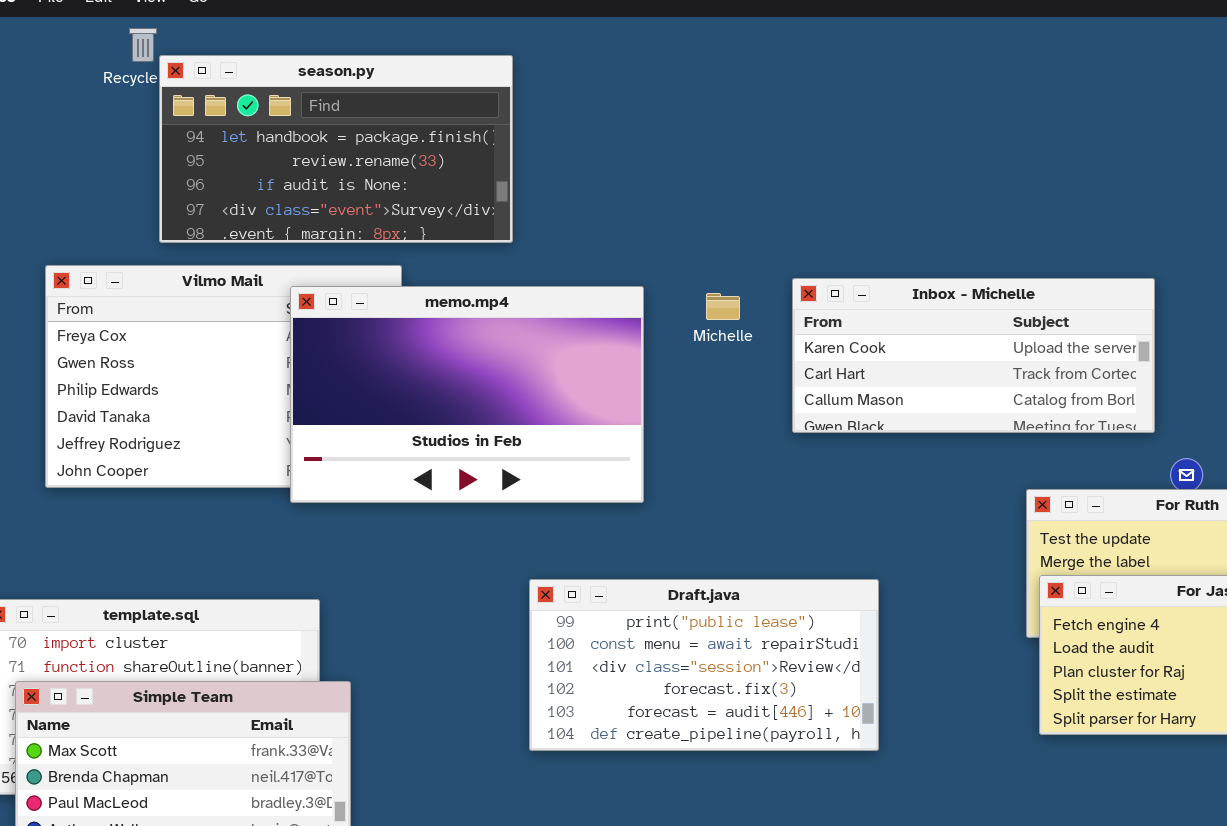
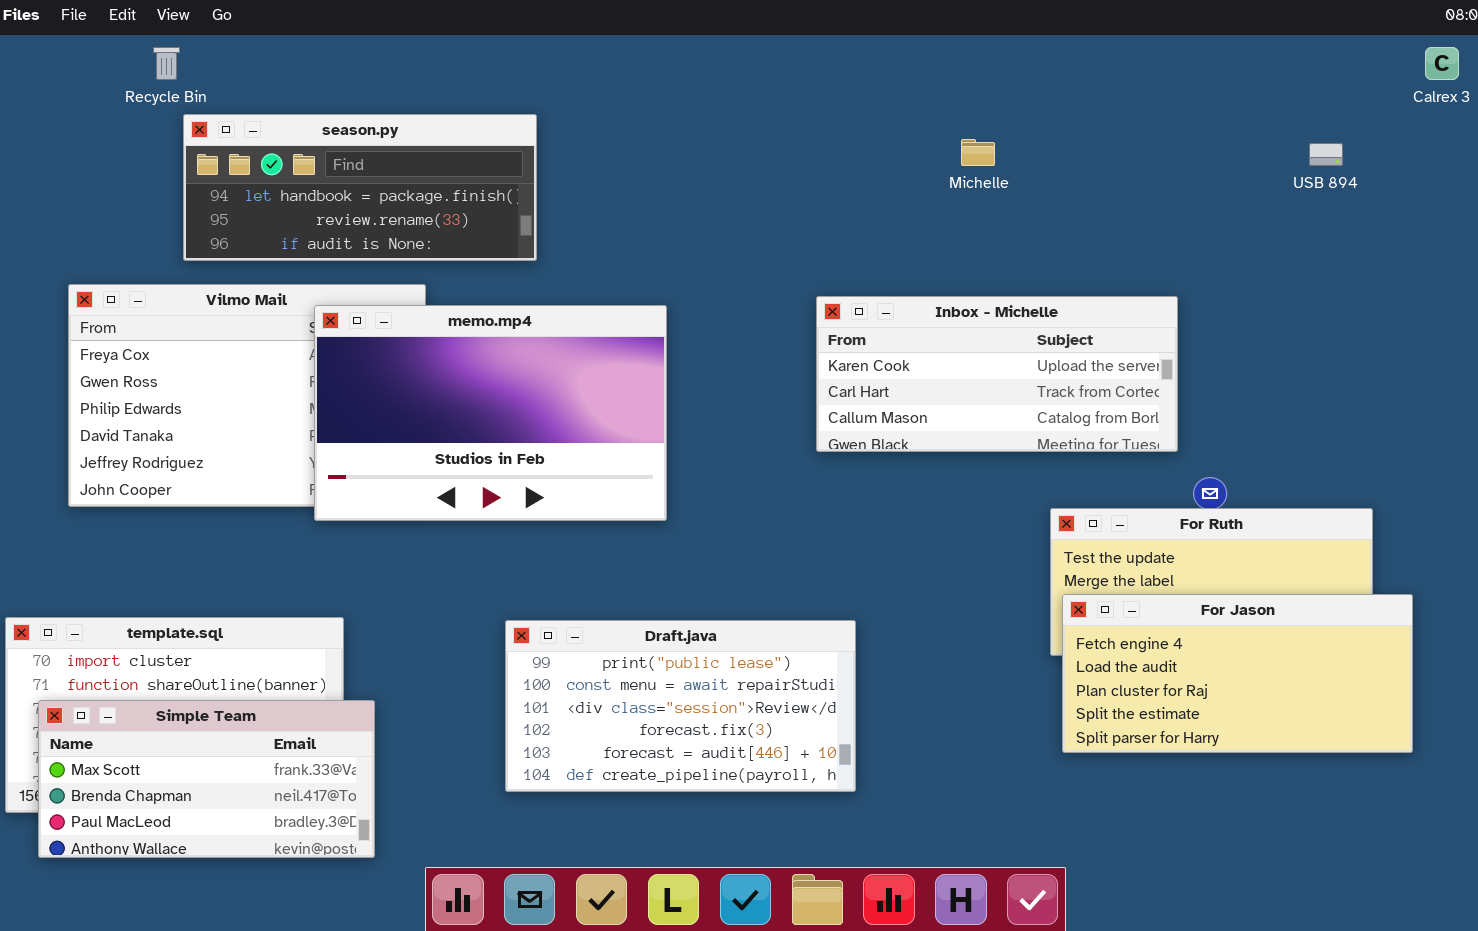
season.py: [159,55,513,243] -> [183,114,537,261], resized
Michelle: [706,293,740,320] -> [961,139,995,166], moved
Draft.java: [529,579,879,751] -> [505,620,856,792], moved

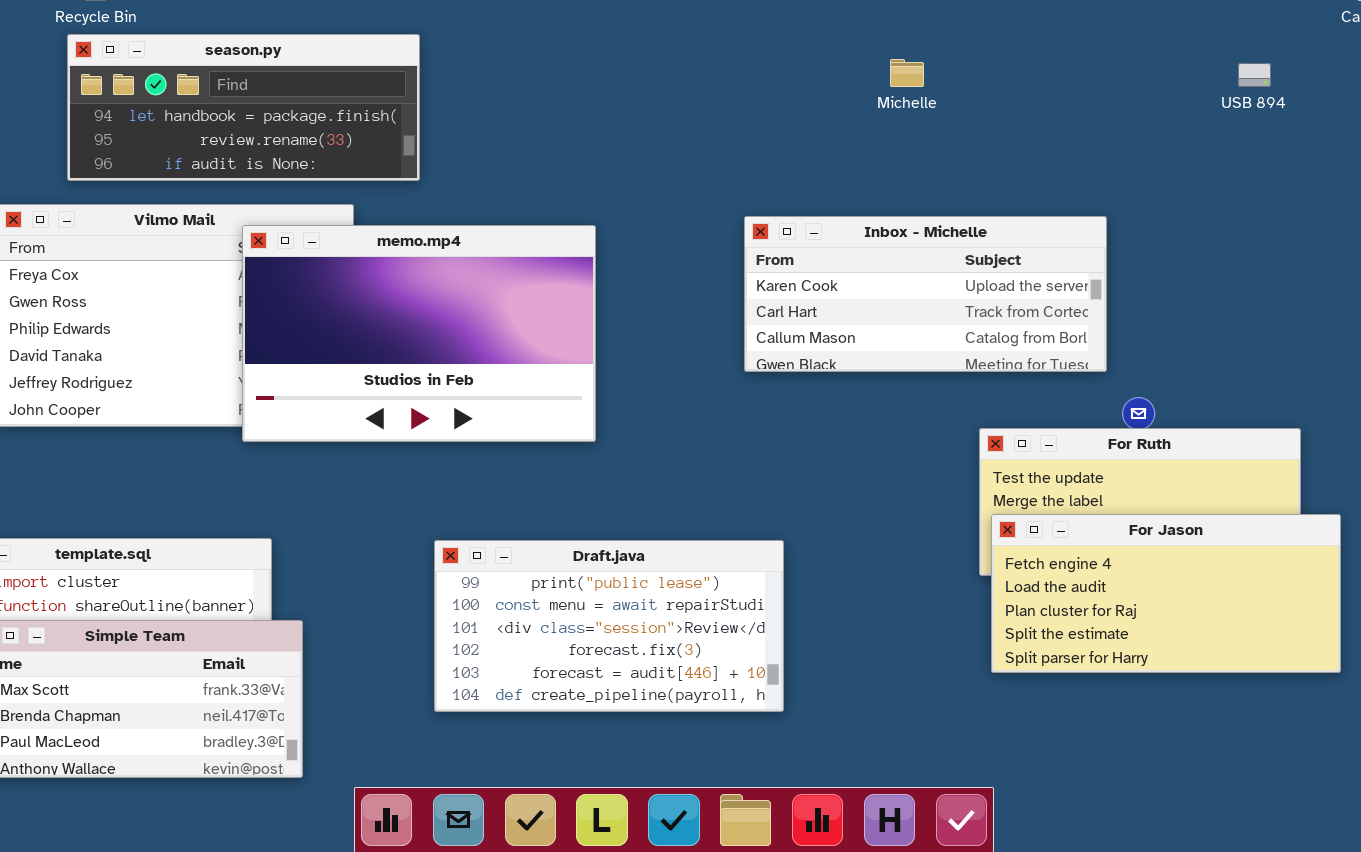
season.py: [183,114,537,261] -> [67,34,420,181], moved

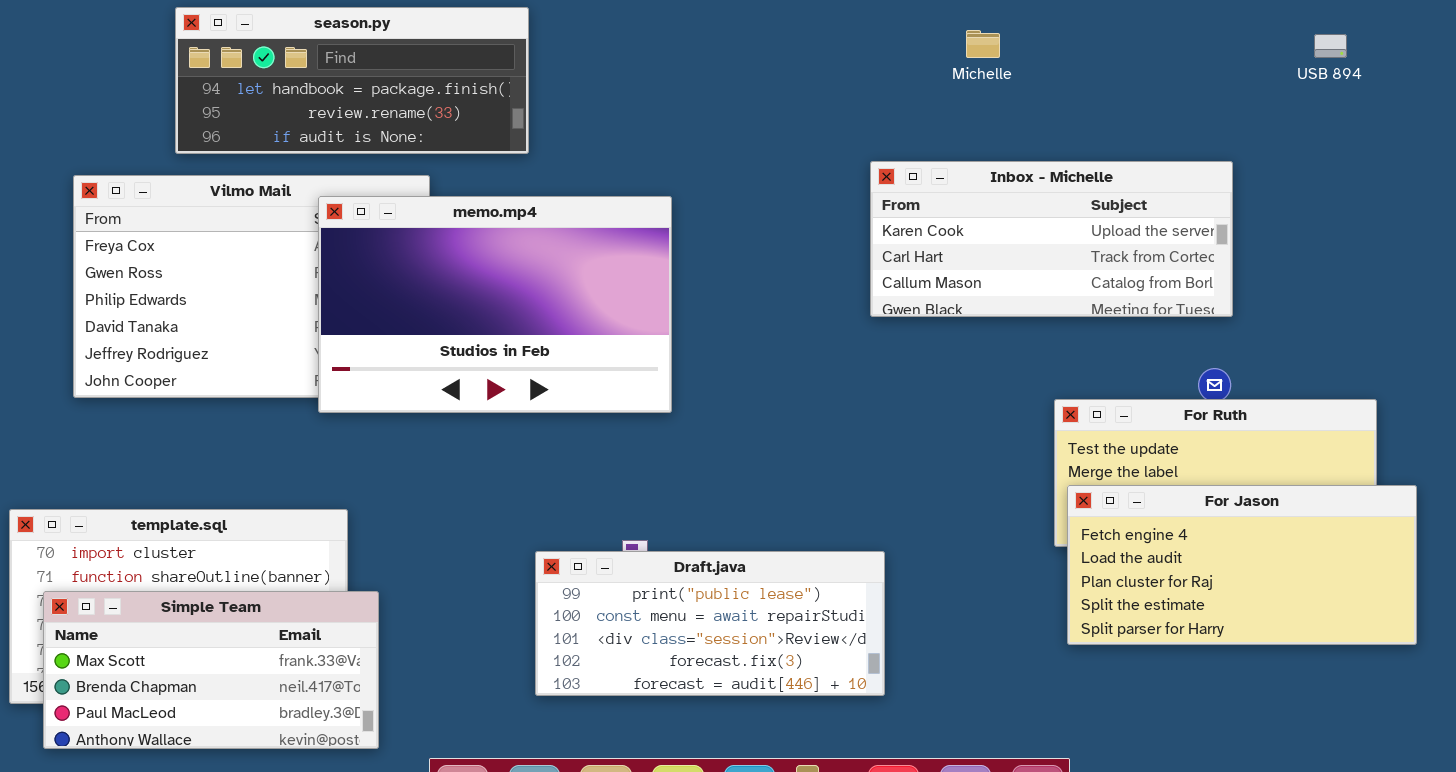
season.py: [67,34,420,181] -> [175,7,529,154], moved
Inbox - Michelle: [744,216,1107,372] -> [870,161,1233,317], moved
Draft.java: [434,540,784,712] -> [535,551,885,696], moved, resized

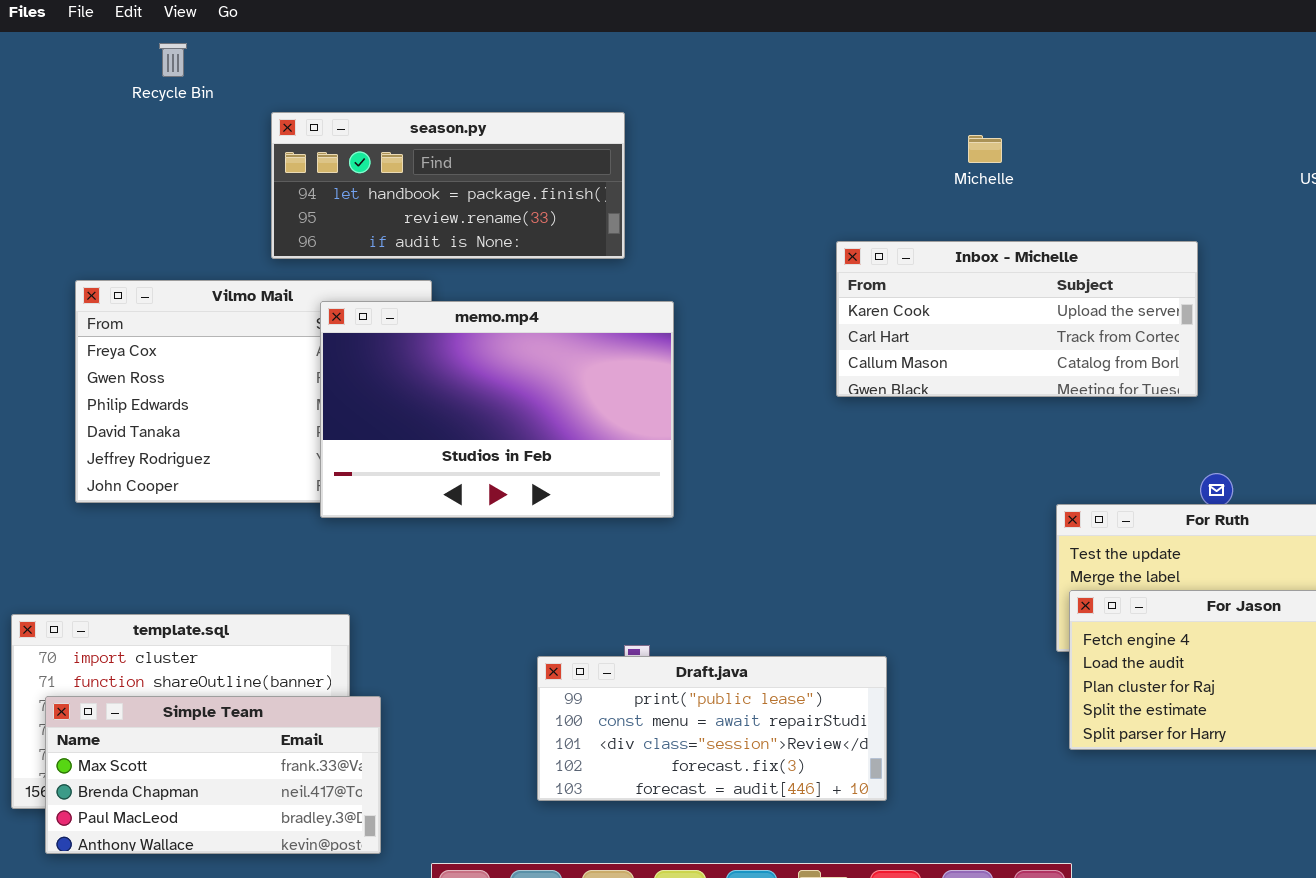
season.py: [175,7,529,154] -> [271,112,625,259], moved
Inbox - Michelle: [870,161,1233,317] -> [836,241,1198,397], moved

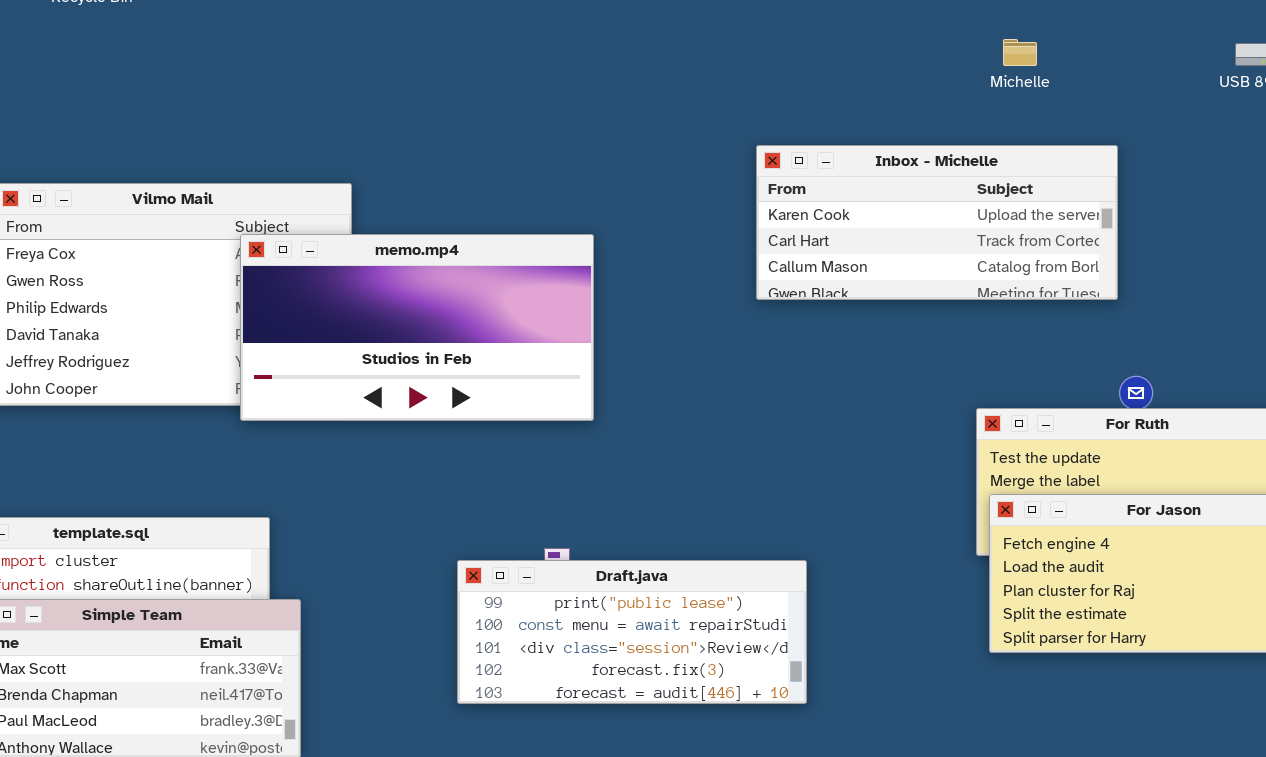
season.py: [271,112,625,259] -> none, closed
Michelle: [968,135,1002,163] -> [1003,39,1037,66], moved
memo.mp4: [320,301,674,518] -> [240,234,594,421], resized

